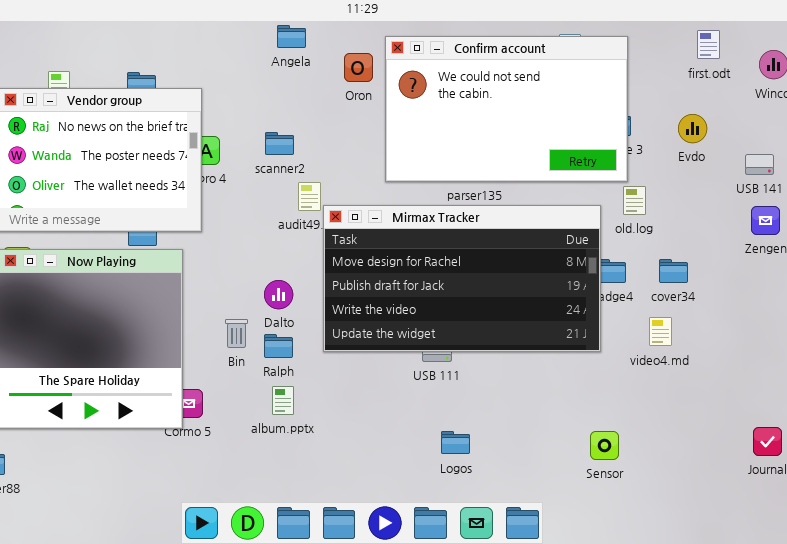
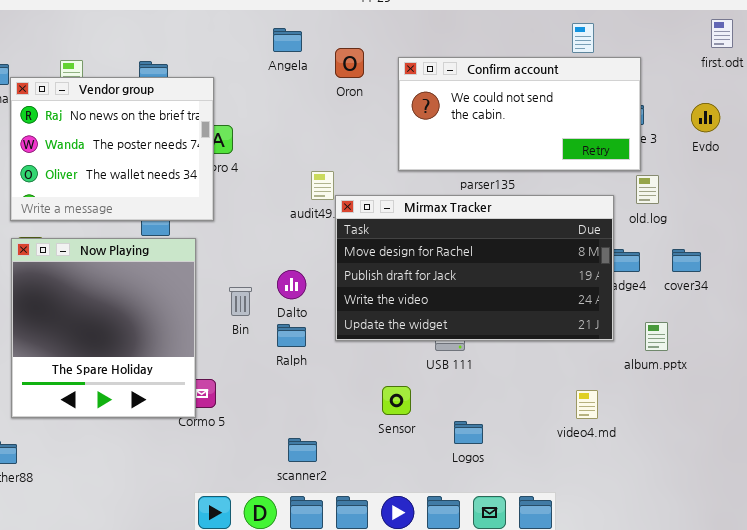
Angela: [277,25,306,48] -> [273,28,302,52], moved
Confirm account: [385,36,628,182] -> [398,57,641,171], resized
Oron: [344,53,373,82] -> [335,48,364,78], moved
scanner2: [265,132,294,155] -> [288,438,317,462], moved
video4.md: [649,317,672,346] -> [576,390,598,419], moved
Bin: [225,319,248,348] -> [229,287,252,316], moved
album.pptx: [272,386,294,415] -> [645,322,668,351], moved
Sensor: [590,431,619,460] -> [382,386,411,415], moved

